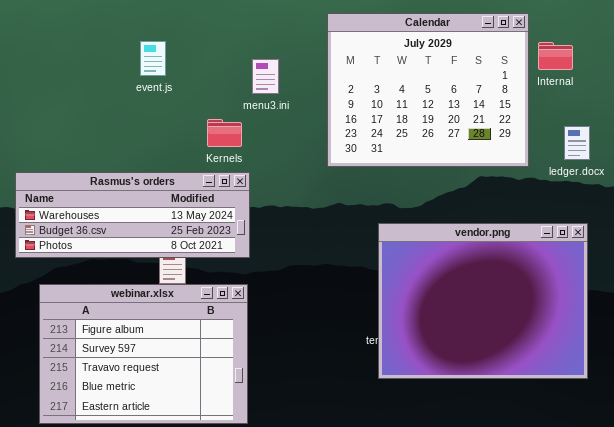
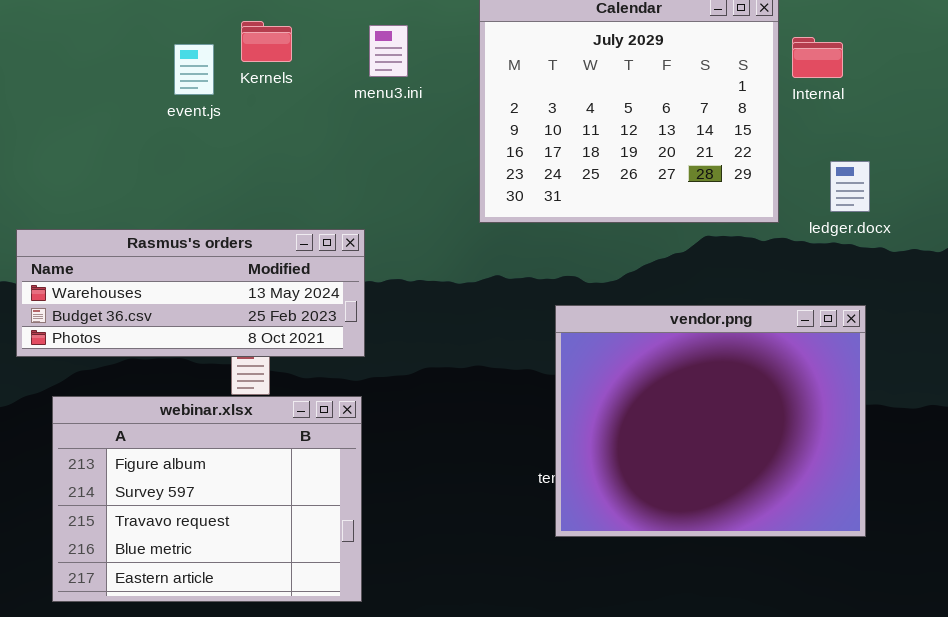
event.js: [140,41,166,76] -> [174,44,214,95], moved
menu3.ini: [252,59,279,94] -> [369,25,408,77], moved
Kernels: [207,119,242,147] -> [241,21,292,62], moved

